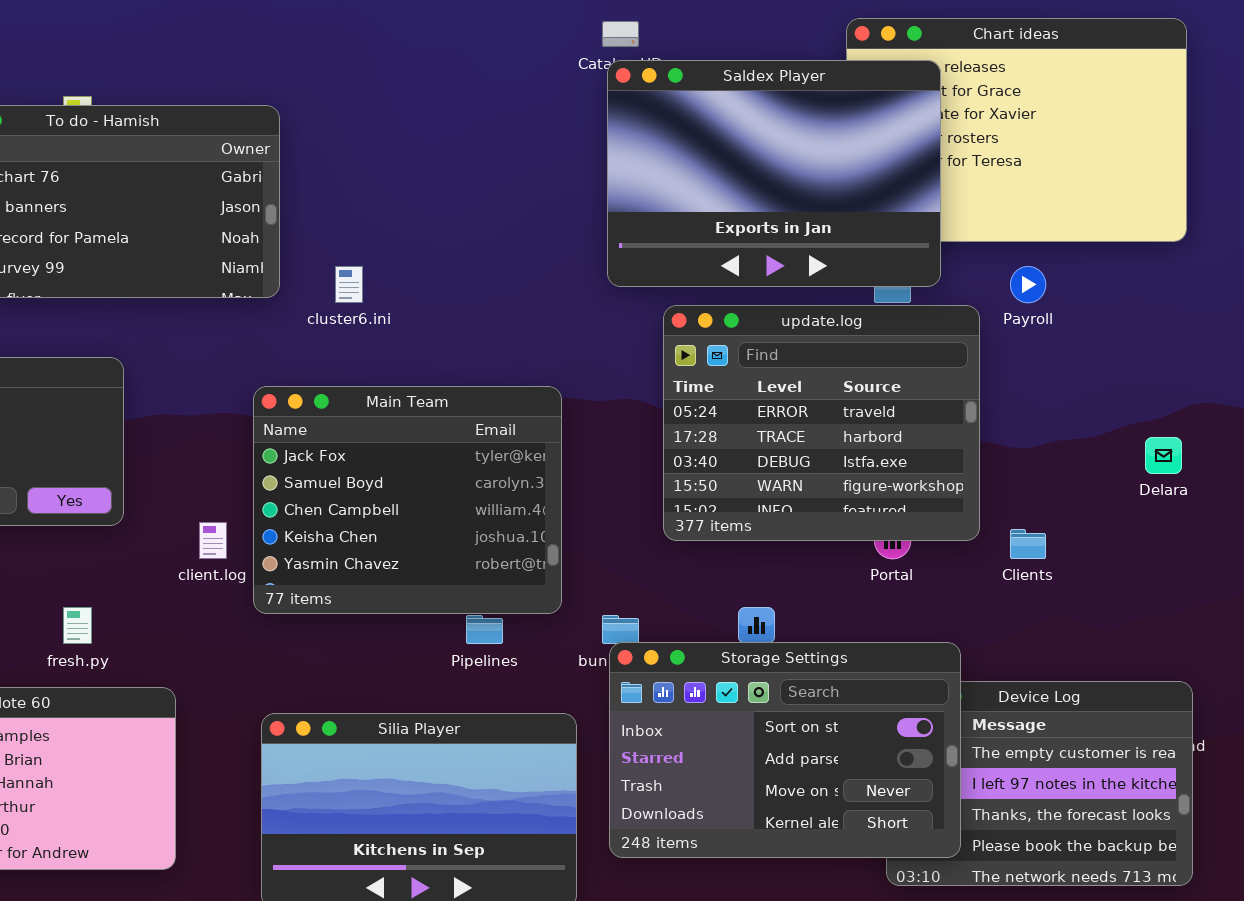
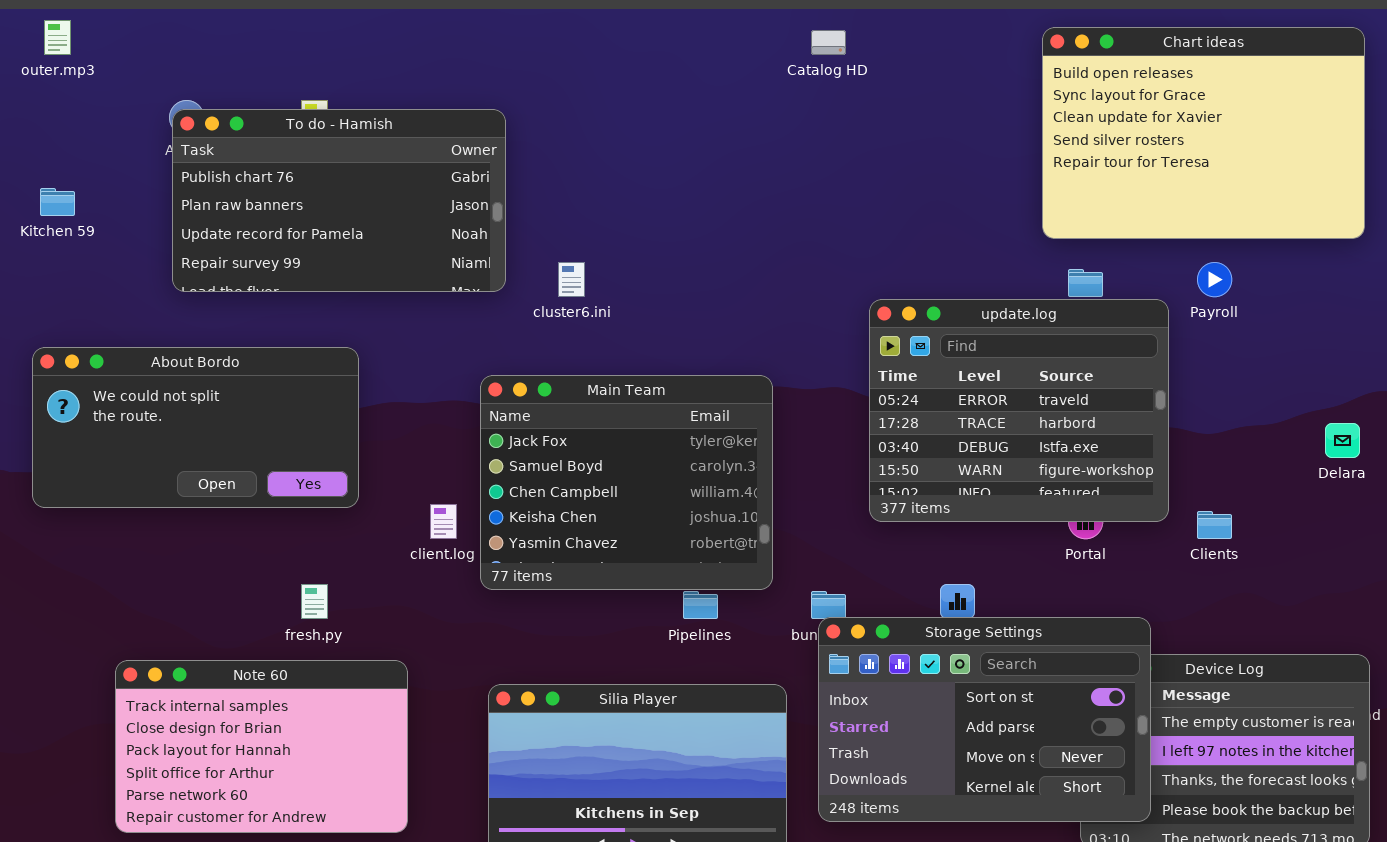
Saldex Player: [607,60,941,287] -> none, closed

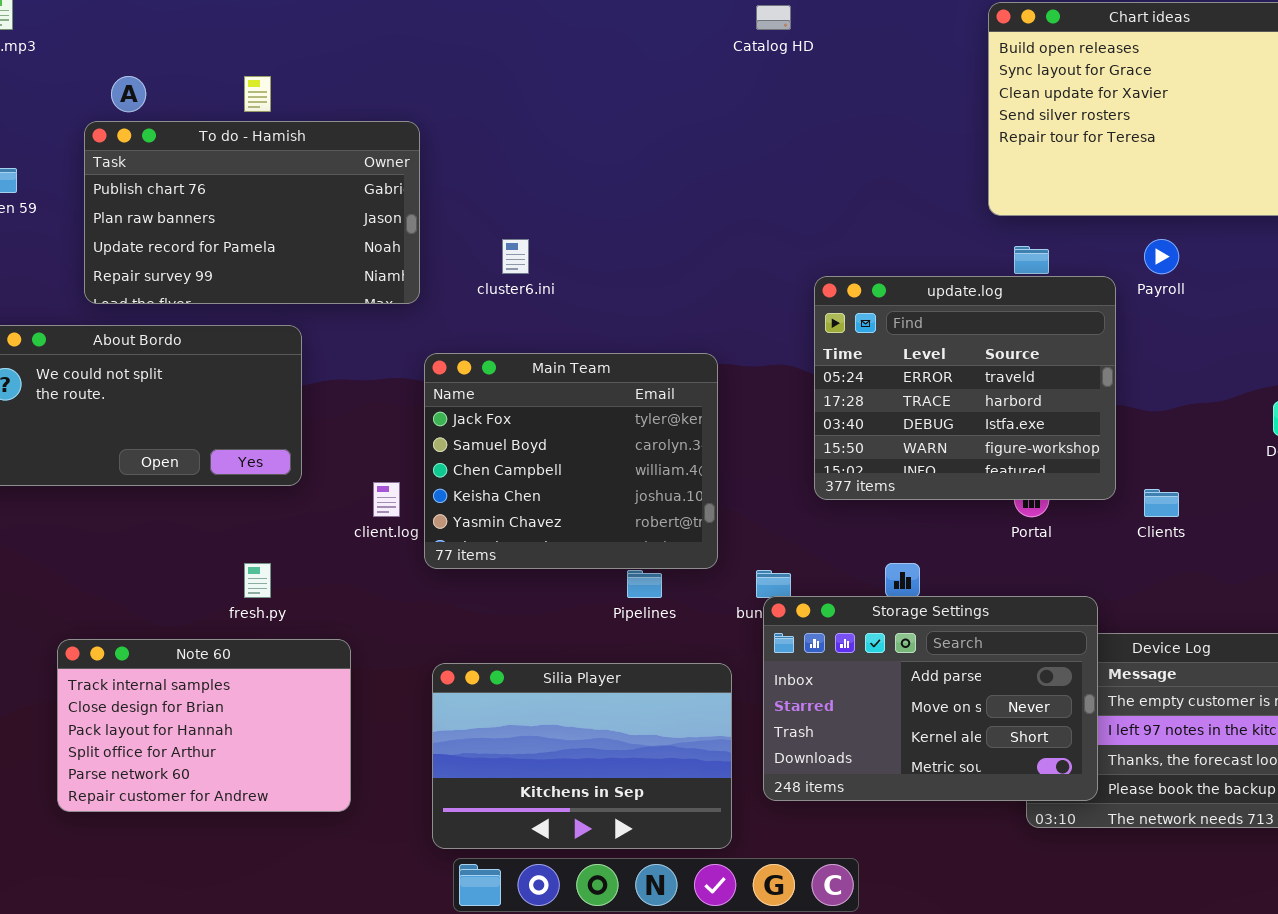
To do - Hamish: [172,109,506,292] -> [84,121,420,304], moved
Storage Settings: [818,617,1151,822] -> [763,596,1098,801], scrolled down 1 row

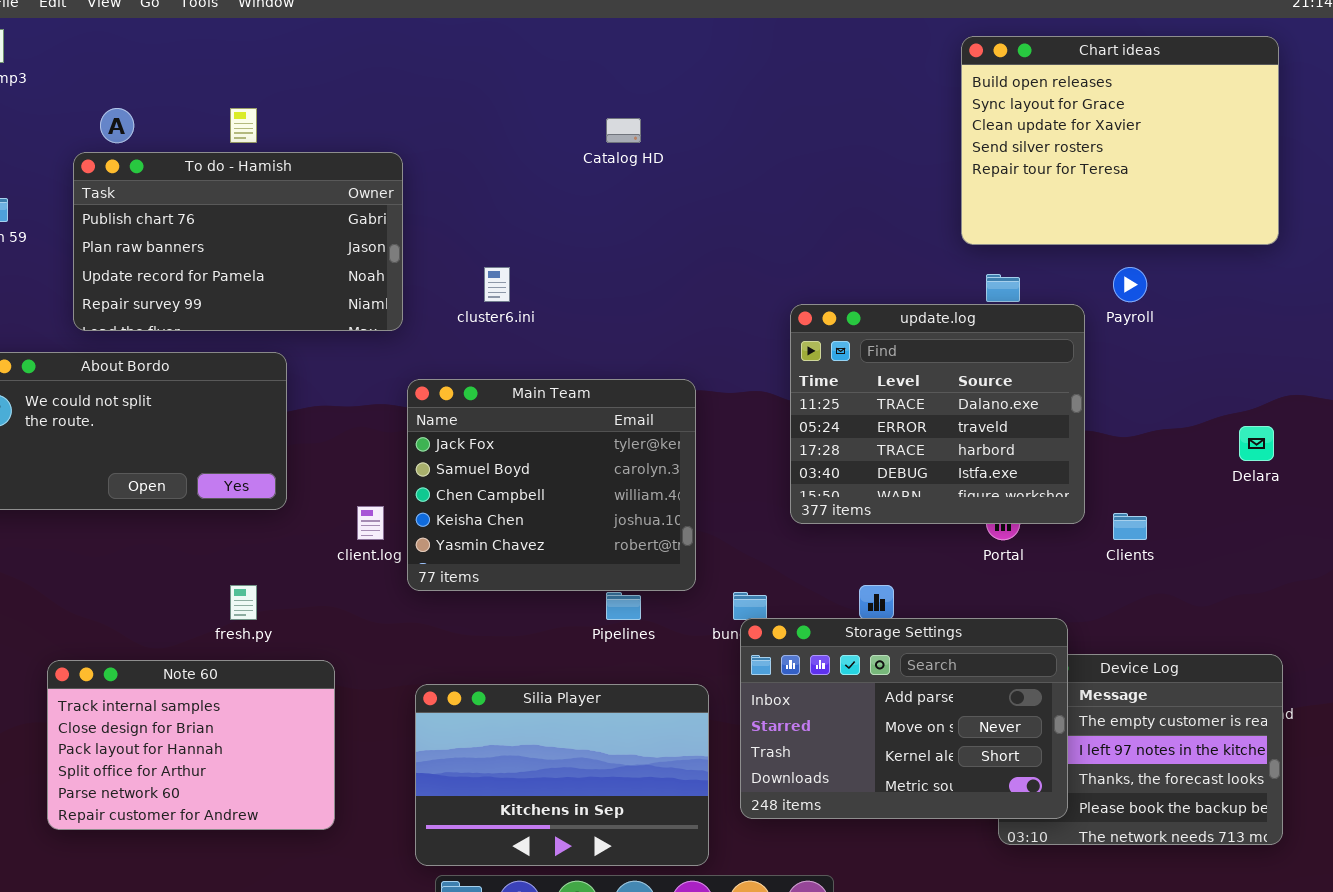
Catalog HD: [756,5,791,30] -> [606,118,641,143], moved
update.log: [814,276,1116,500] -> [790,304,1085,524], scrolled up 1 row

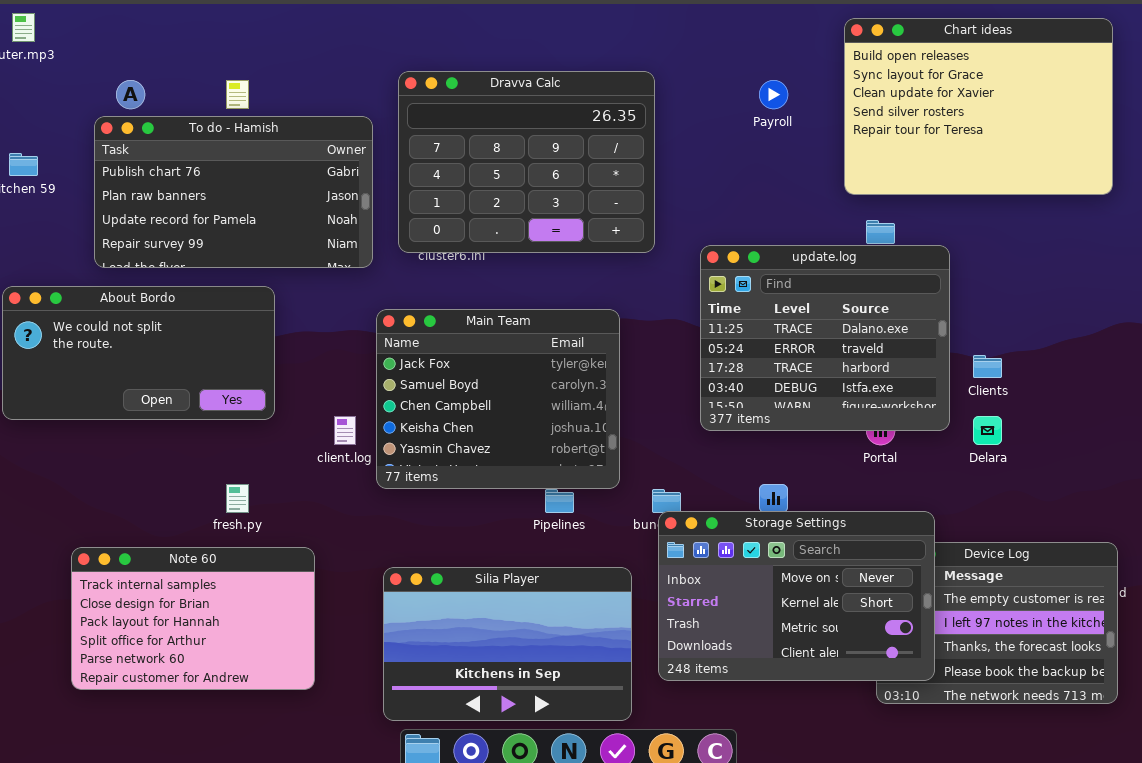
Dravva Calc: none -> [398,71,655,253], opened
Payroll: [1113,267,1147,302] -> [759,80,788,109], moved
Delara: [1239,426,1274,461] -> [973,416,1002,445], moved
Clients: [1113,513,1147,540] -> [973,355,1002,378], moved
Storage Settings: [740,618,1068,819] -> [658,511,935,681], scrolled down 1 row

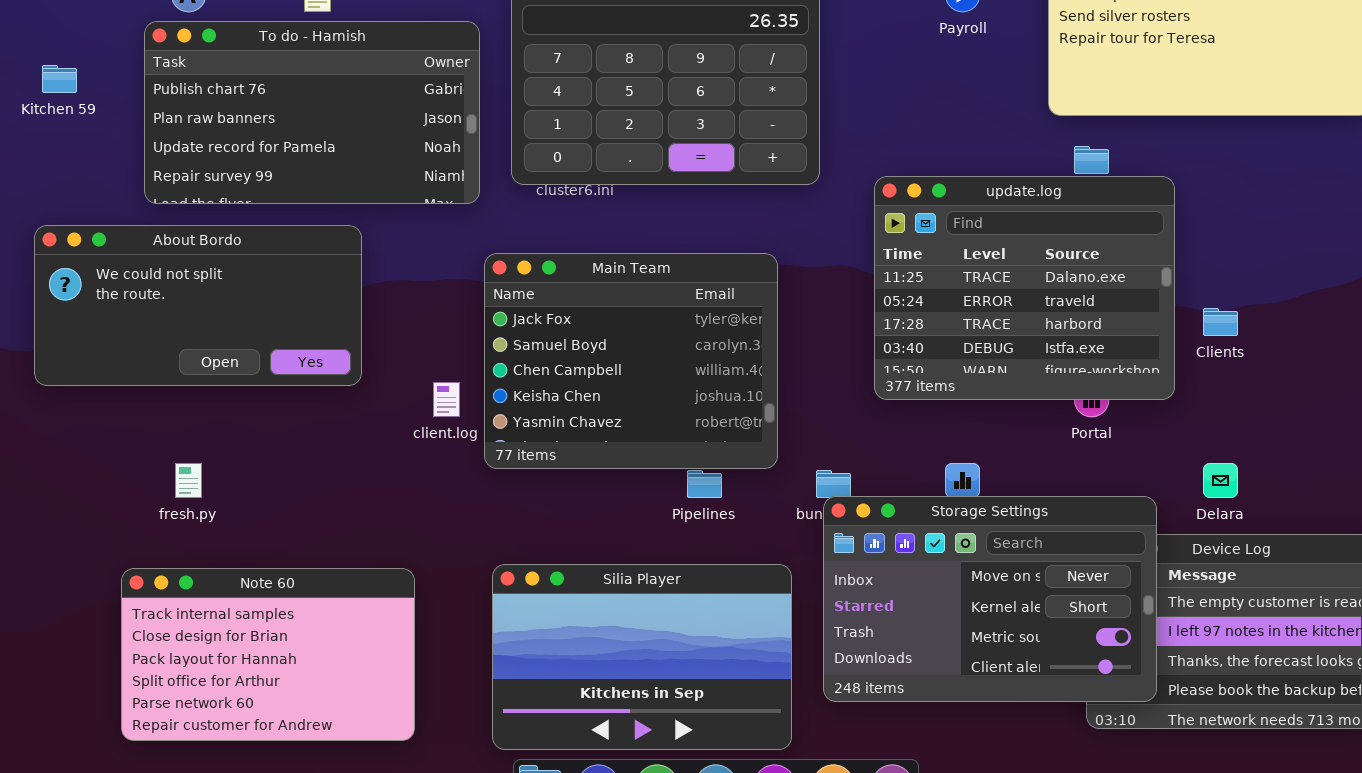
Delara: [973,416,1002,445] -> [1203,463,1238,498], moved
fresh.py: [226,484,249,513] -> [175,463,202,498], moved
Note 60: [71,547,315,690] -> [121,568,415,741], moved

